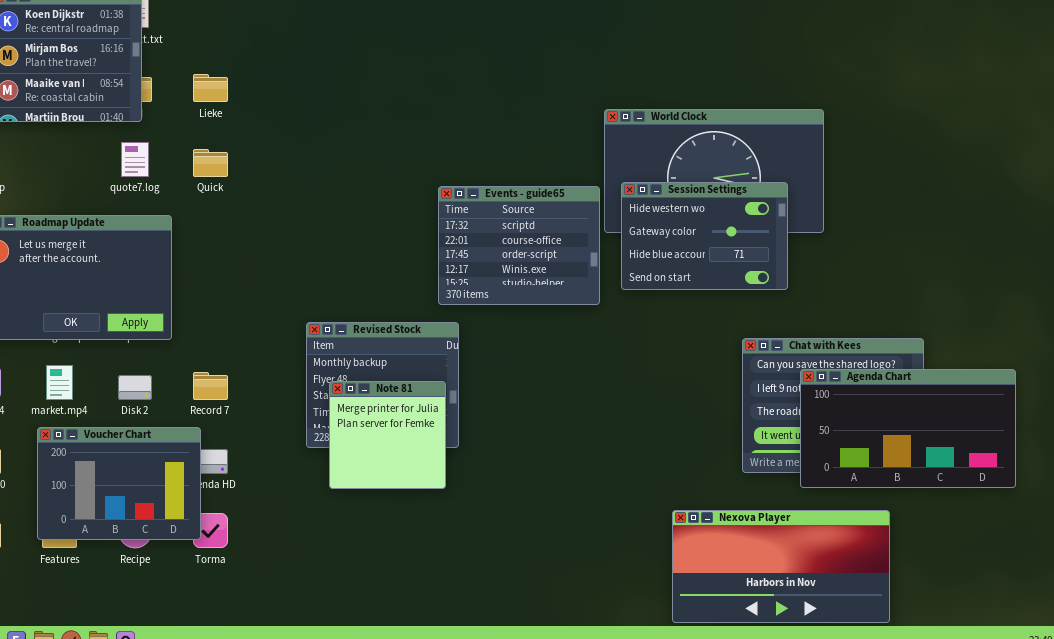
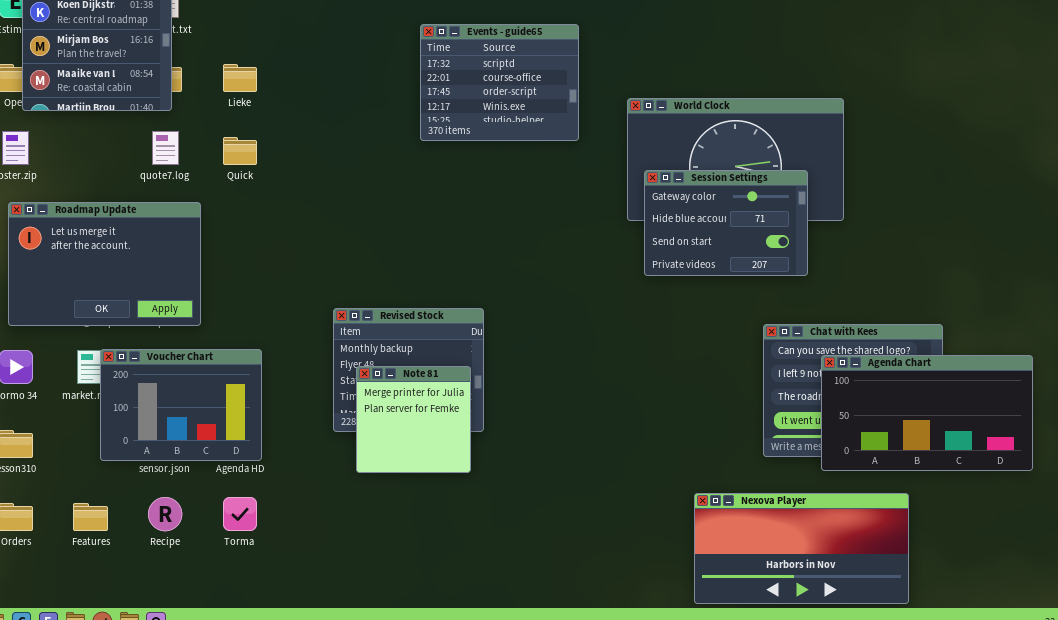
Session Settings: [621,182,788,290] -> [644,170,808,276], scrolled down 1 row
Events - guide65: [438,186,600,305] -> [420,24,579,141], moved
Voucher Chart: [37,427,201,540] -> [100,349,262,461], moved

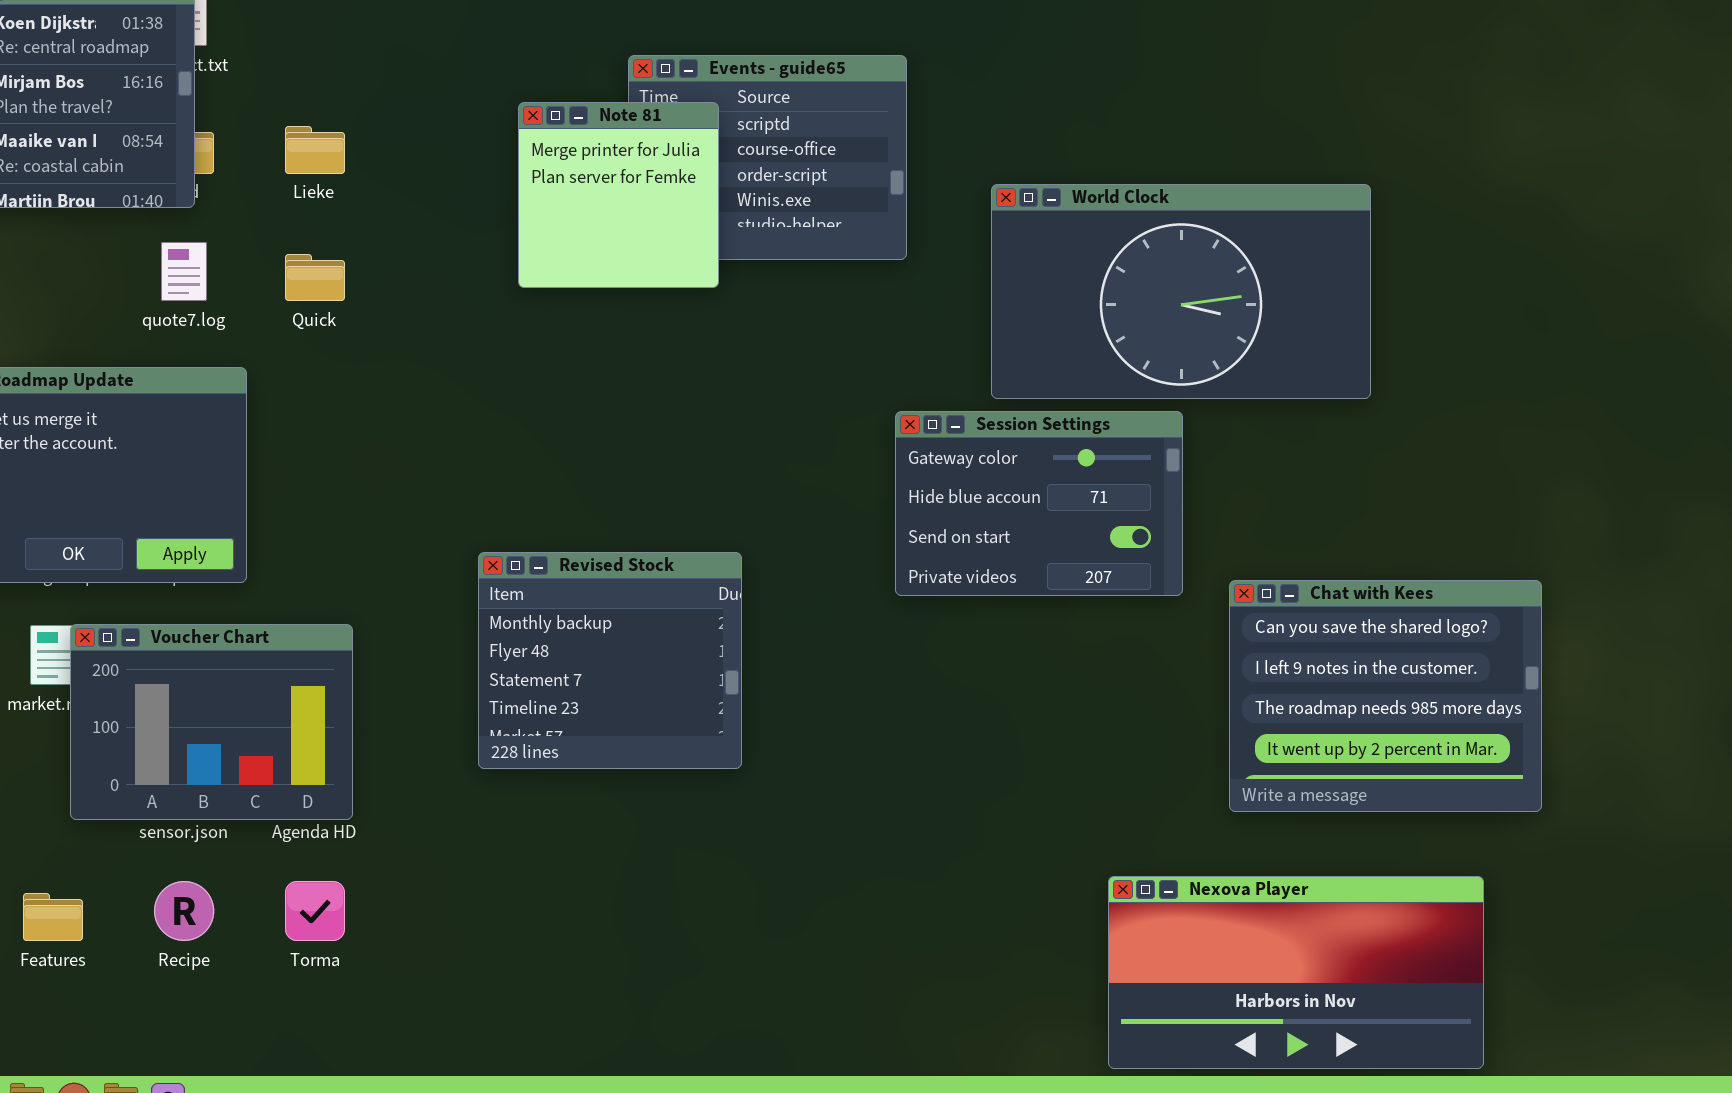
Session Settings: [644,170,808,276] -> [895,411,1183,596], moved
Agenda Chart: [821,355,1033,471] -> none, closed
Note 81: [356,366,471,473] -> [518,102,719,288], moved

